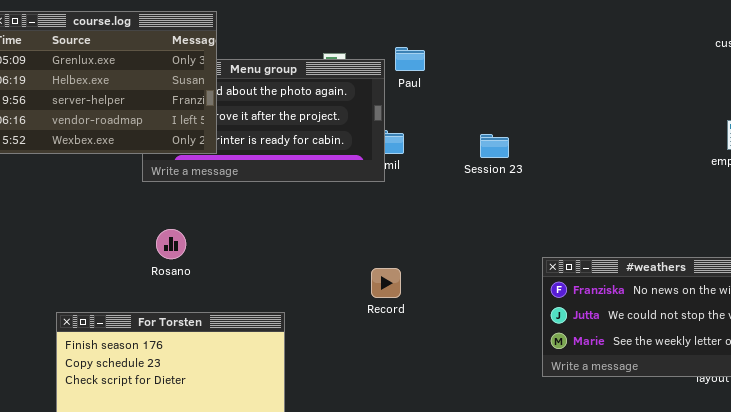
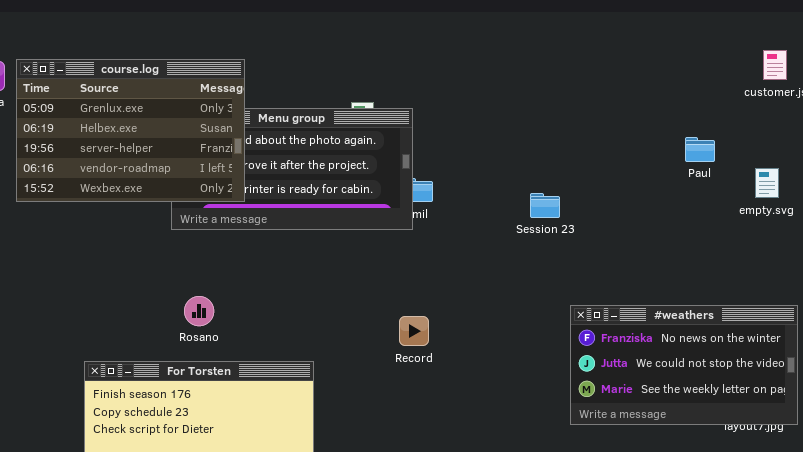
Paul: [395,47,425,71] -> [685,137,715,162], moved
Session 23: [480,134,509,158] -> [530,193,560,218], moved
Rosano: [156,229,186,259] -> [184,296,214,326], moved

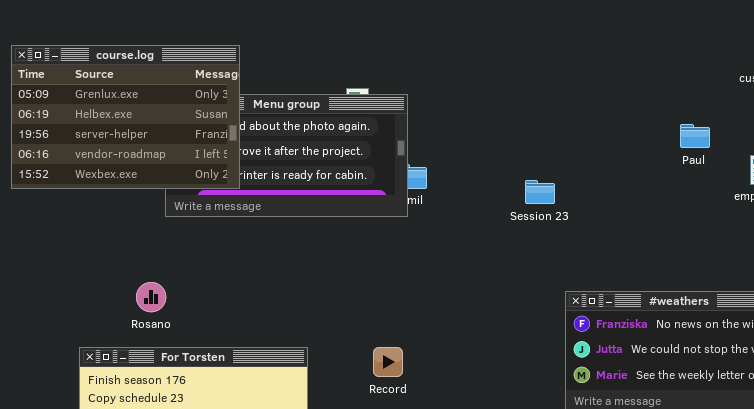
Rosano: [184,296,214,326] -> [136,282,166,312], moved
Record: [399,316,429,346] -> [373,347,403,377], moved

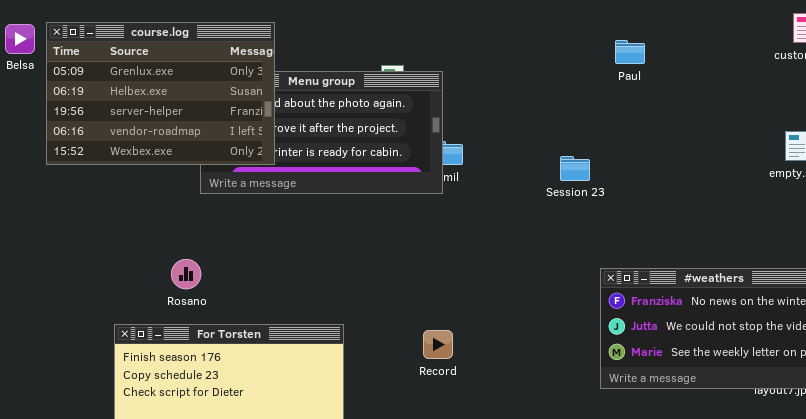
Paul: [680,124,710,148] -> [615,40,645,64], moved
Record: [373,347,403,377] -> [423,330,453,359], moved

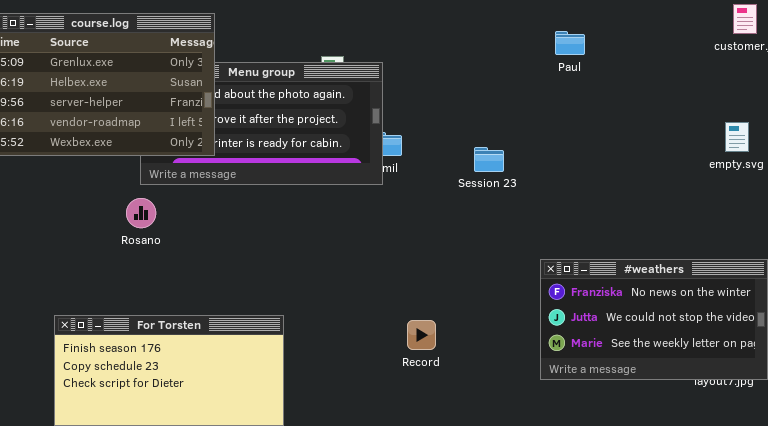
Session 23: [560,156,590,181] -> [474,147,504,172], moved
Rosano: [171,259,201,289] -> [126,198,156,228], moved
Record: [423,330,453,359] -> [407,320,436,350], moved

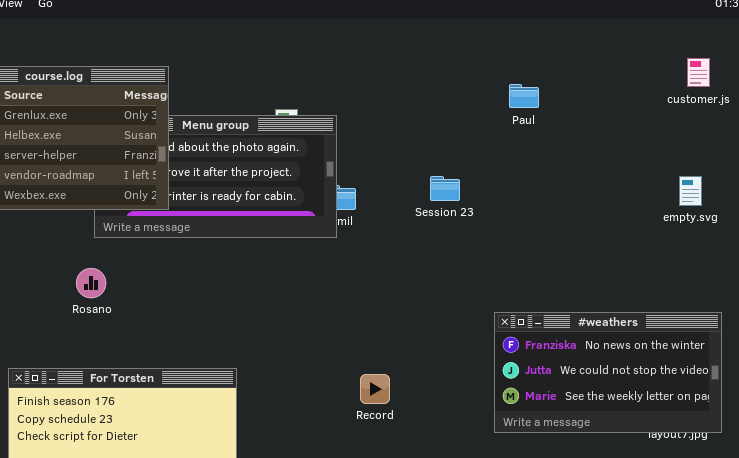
Session 23: [474,147,504,172] -> [430,176,460,201], moved
Rosano: [126,198,156,228] -> [76,268,106,298], moved

